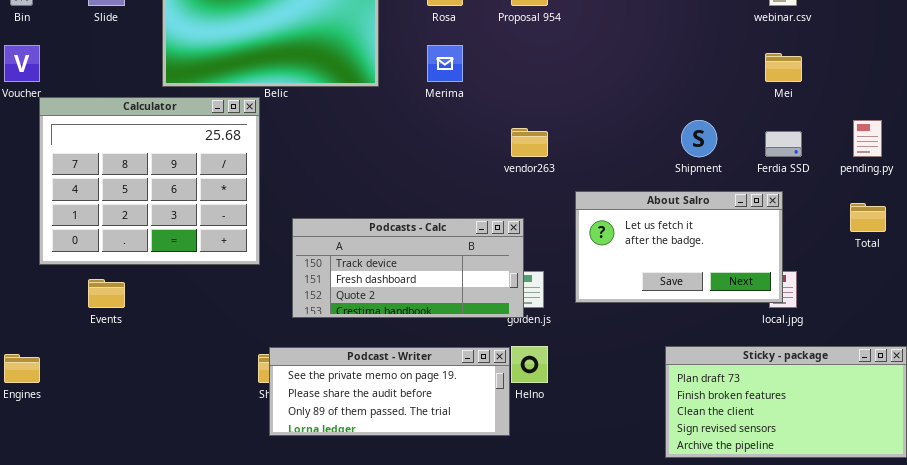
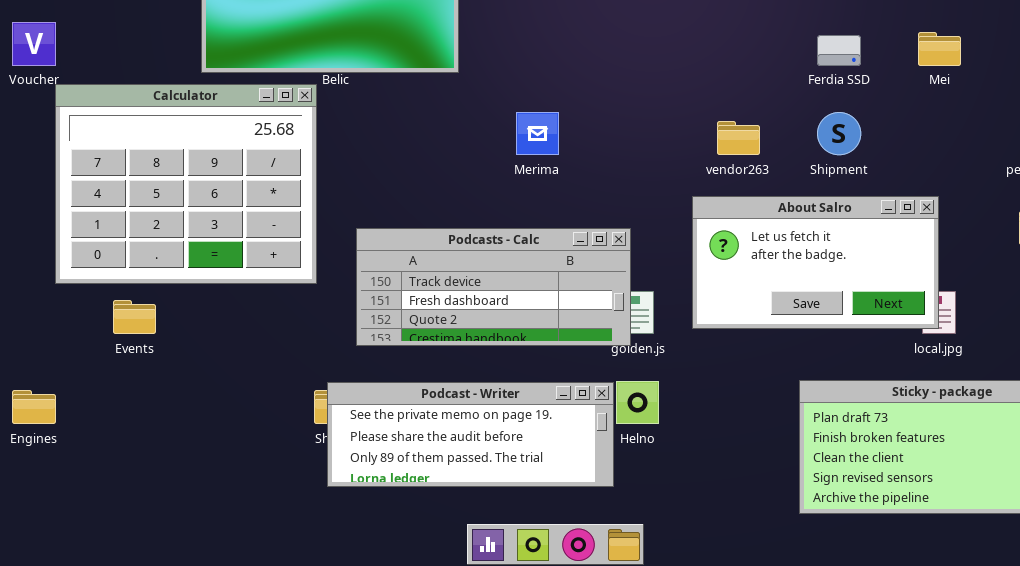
Merima: [427,45,463,82] -> [516,112,559,155], moved
vendor263: [511,128,548,157] -> [717,121,760,155], moved
Ferdia SSD: [765,131,802,157] -> [817,35,861,66], moved

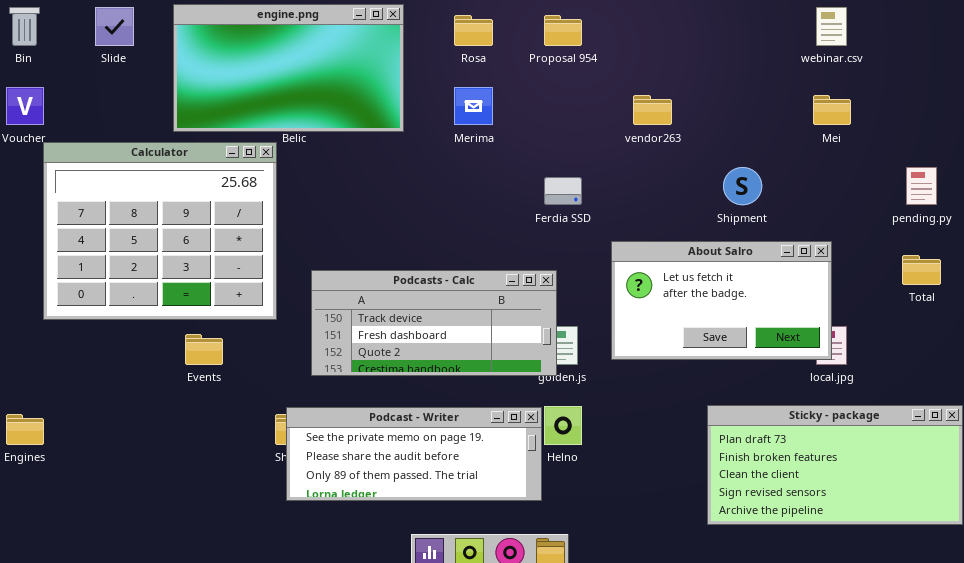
Ferdia SSD: [817,35,861,66] -> [544,177,582,205], moved
Merima: [516,112,559,155] -> [454,87,493,125], moved
vendor263: [717,121,760,155] -> [633,95,672,125], moved
Events: [113,300,156,334] -> [185,334,223,365], moved

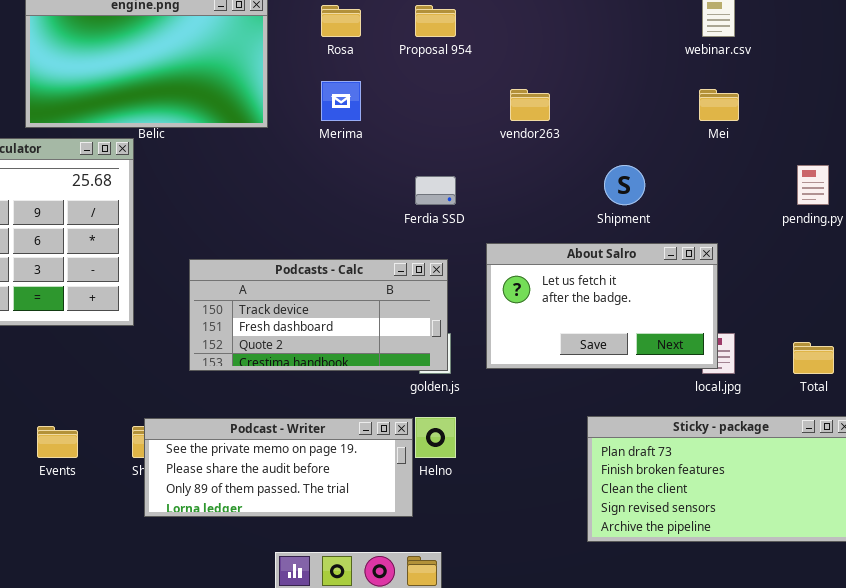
Total: [902,255,941,285] -> [793,342,834,374], moved
Podcasts - Calc: [311,270,557,376] -> [189,259,448,371], moved
Events: [185,334,223,365] -> [37,426,78,458], moved

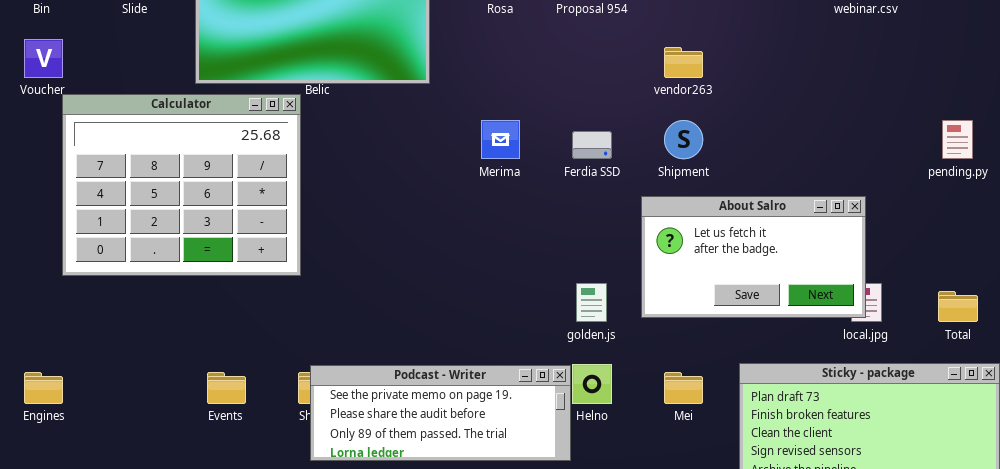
Merima: [321,81,361,121] -> [481,120,520,159], moved
Mei: [699,89,739,121] -> [664,372,703,404], moved
Shipment: [604,165,645,205] -> [664,120,703,159], moved
Podcasts - Calc: [189,259,448,371] -> none, closed

